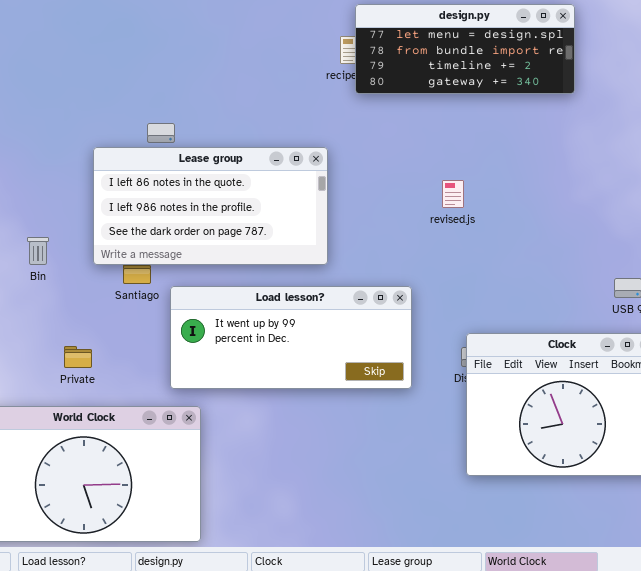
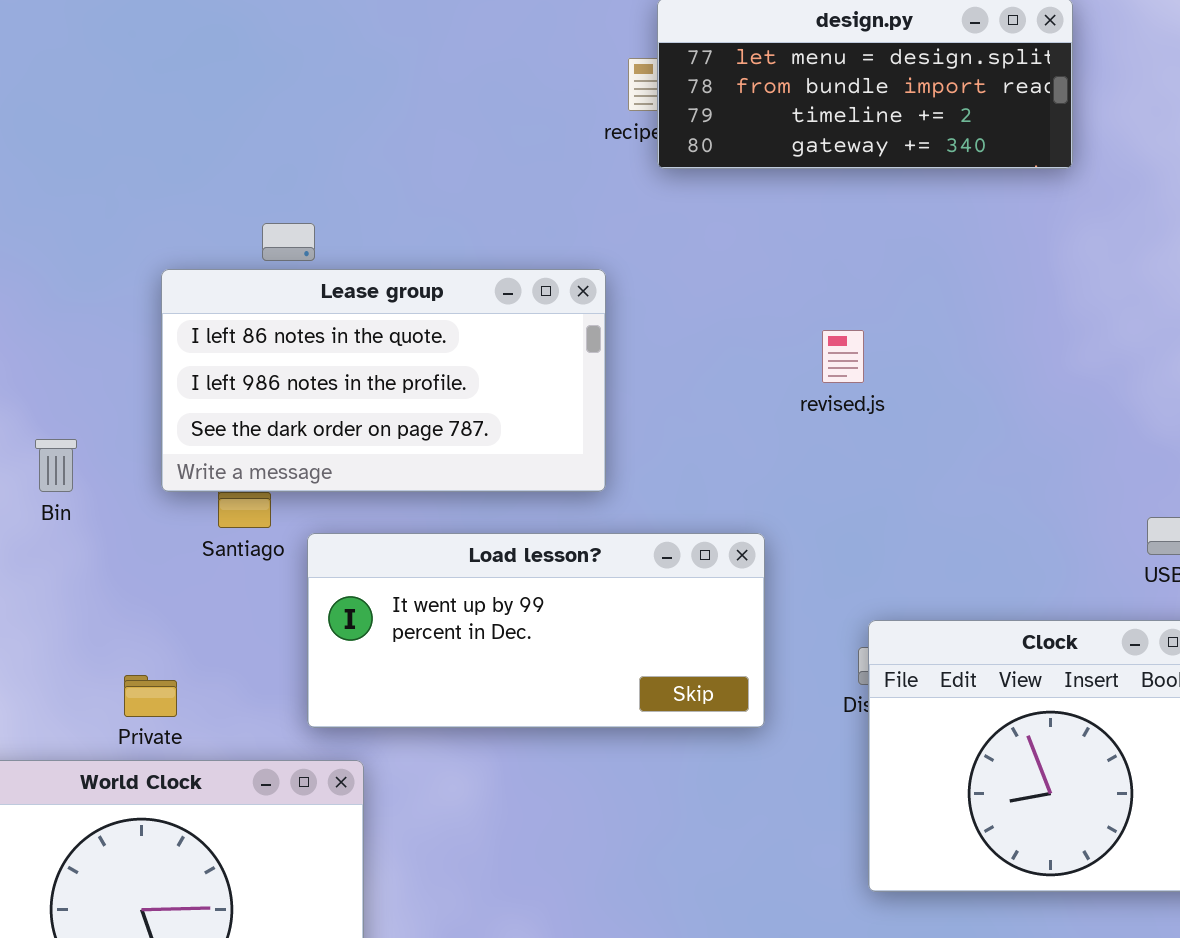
Private: [64,346,92,368] -> [124,675,177,717], moved

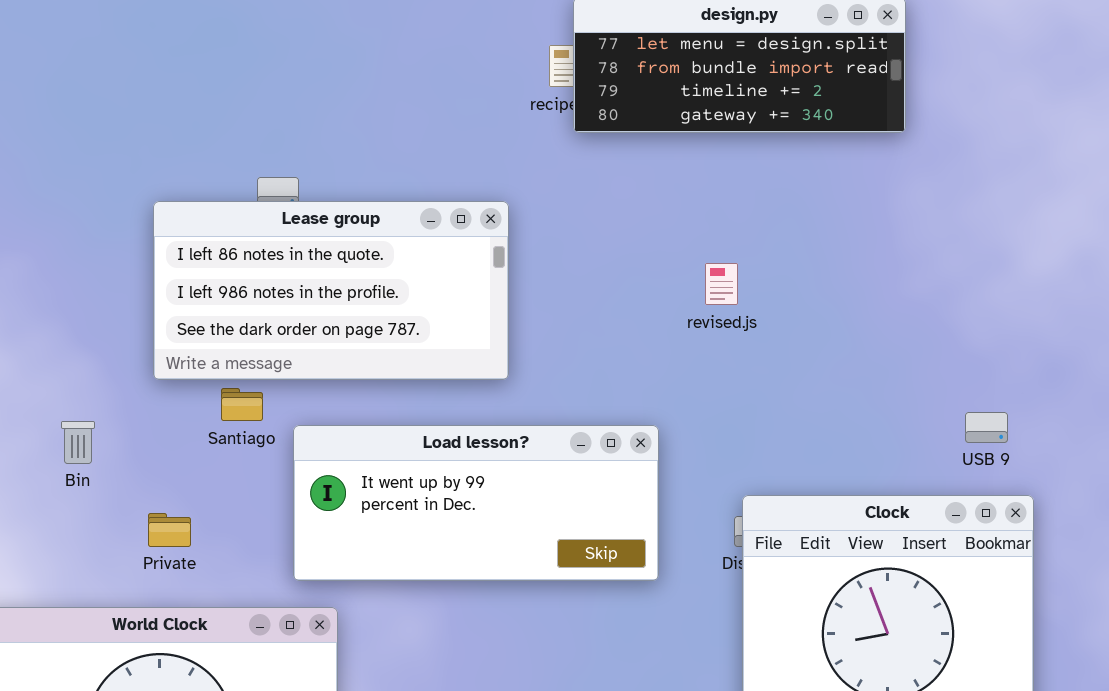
Lease group: [161,269,606,492] -> [153,201,509,380], moved
Bin: [35,439,77,492] -> [61,421,95,464], moved
Private: [124,675,177,717] -> [148,513,191,547], moved

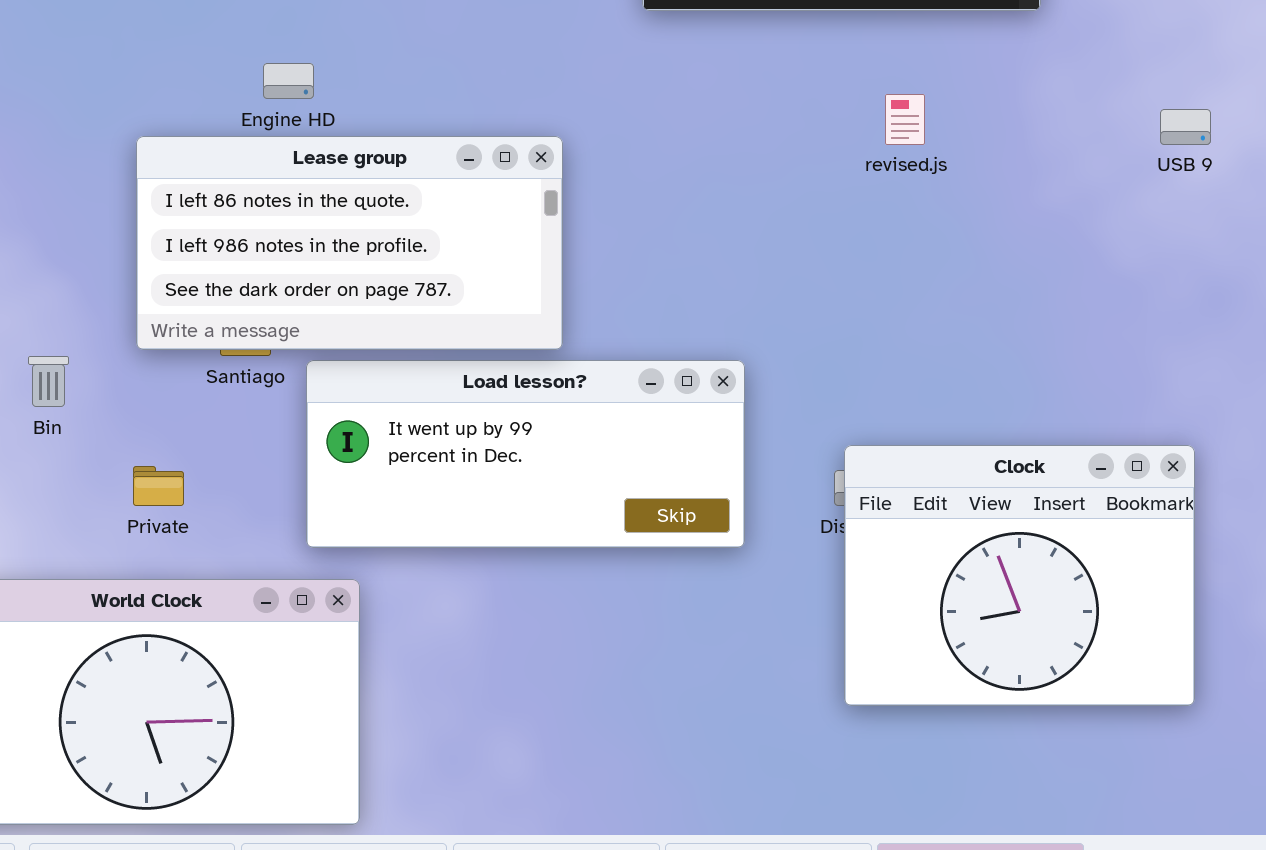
Lease group: [153,201,509,380] -> [136,136,563,350], moved
revised.js: [705,263,738,305] -> [885,94,925,145], moved
USB 9: [965,412,1008,443] -> [1160,109,1211,145], moved

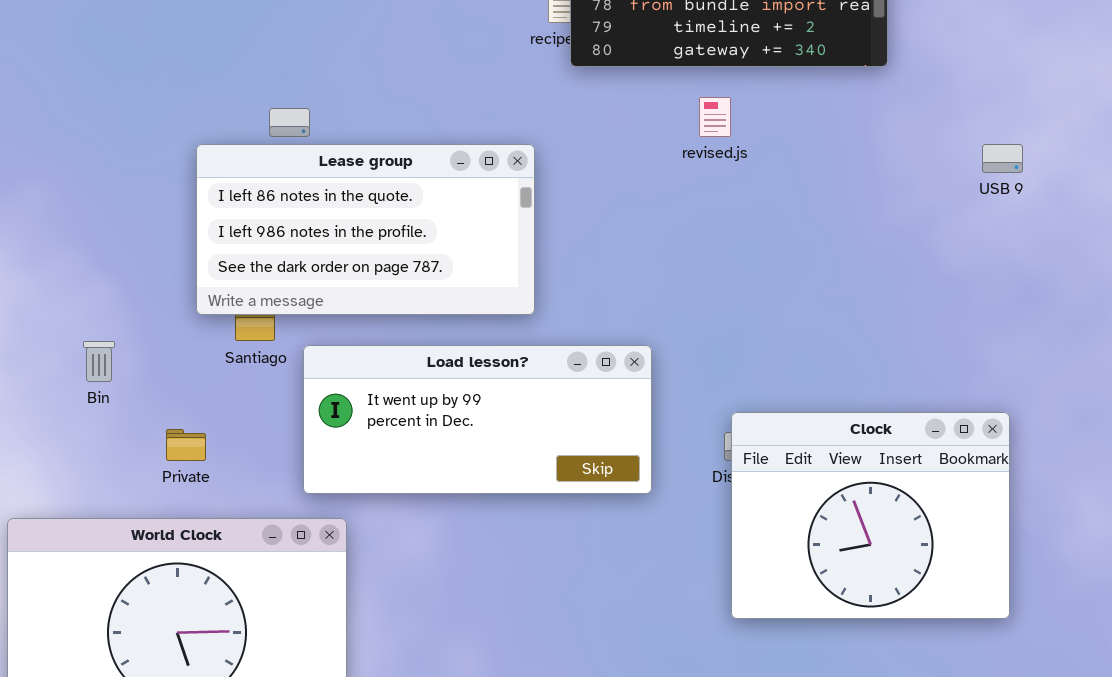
revised.js: [885,94,925,145] -> [699,97,731,137], moved
Lease group: [136,136,563,350] -> [196,144,535,315], moved

